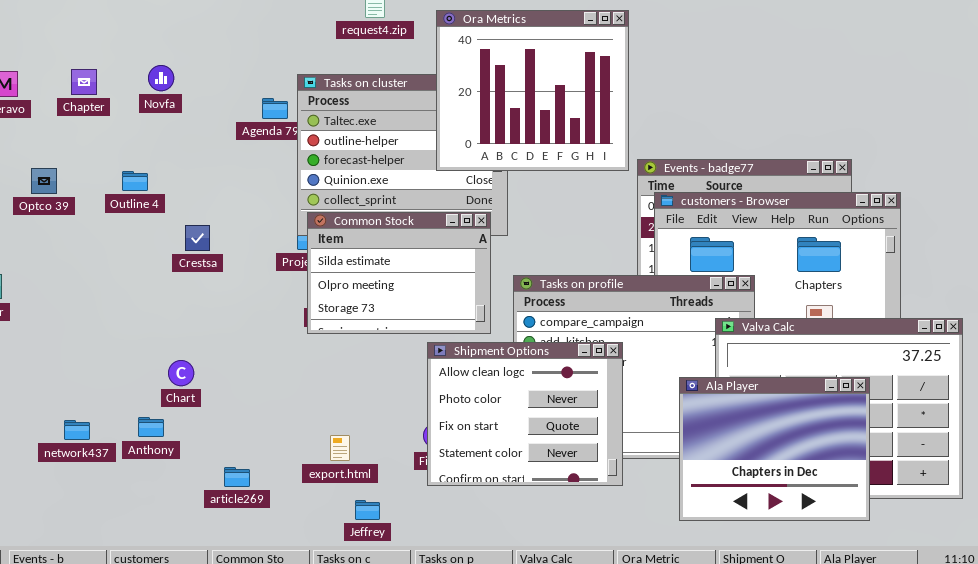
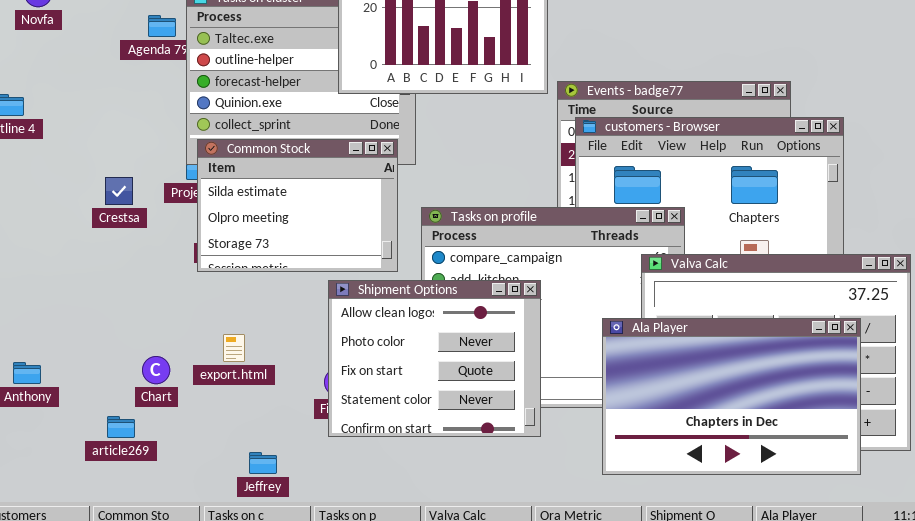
Crestsa: [185,225,210,251] -> [105,177,133,205], moved
Chart: [168,360,194,386] -> [142,356,170,384], moved
Ala Player: [679,377,870,521] -> [602,318,861,475], resized
export.html: [330,435,350,461] -> [223,334,245,362], moved

